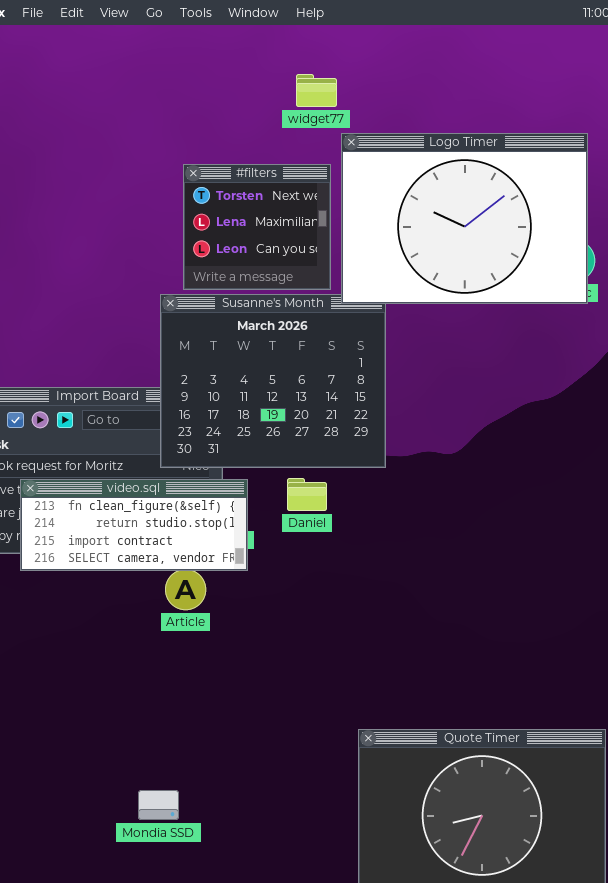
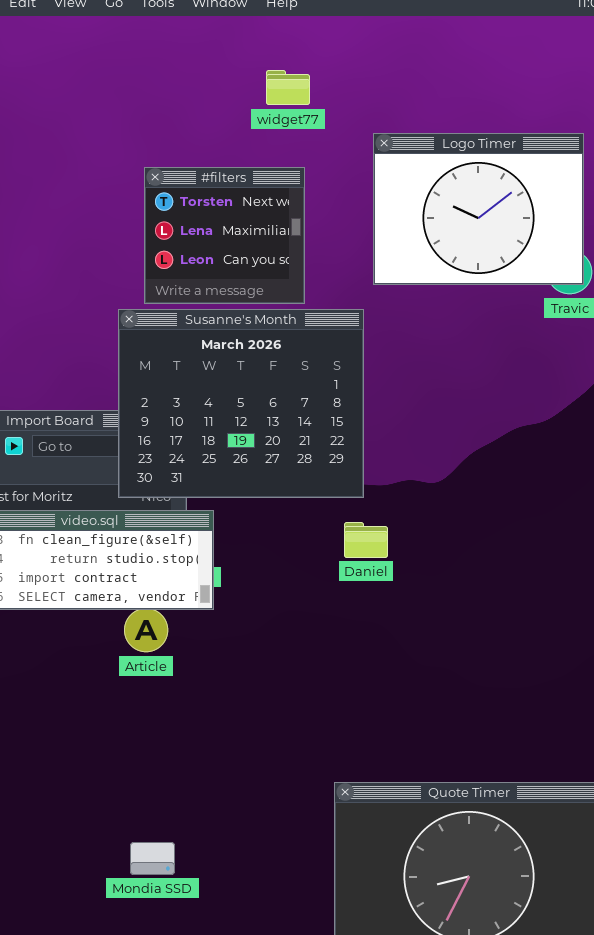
Logo Timer: [341,133,588,304] -> [373,133,584,285], resized
Daniel: [287,478,327,511] -> [344,522,388,558], moved
Mondia SSD: [138,790,179,820] -> [130,842,175,875], moved

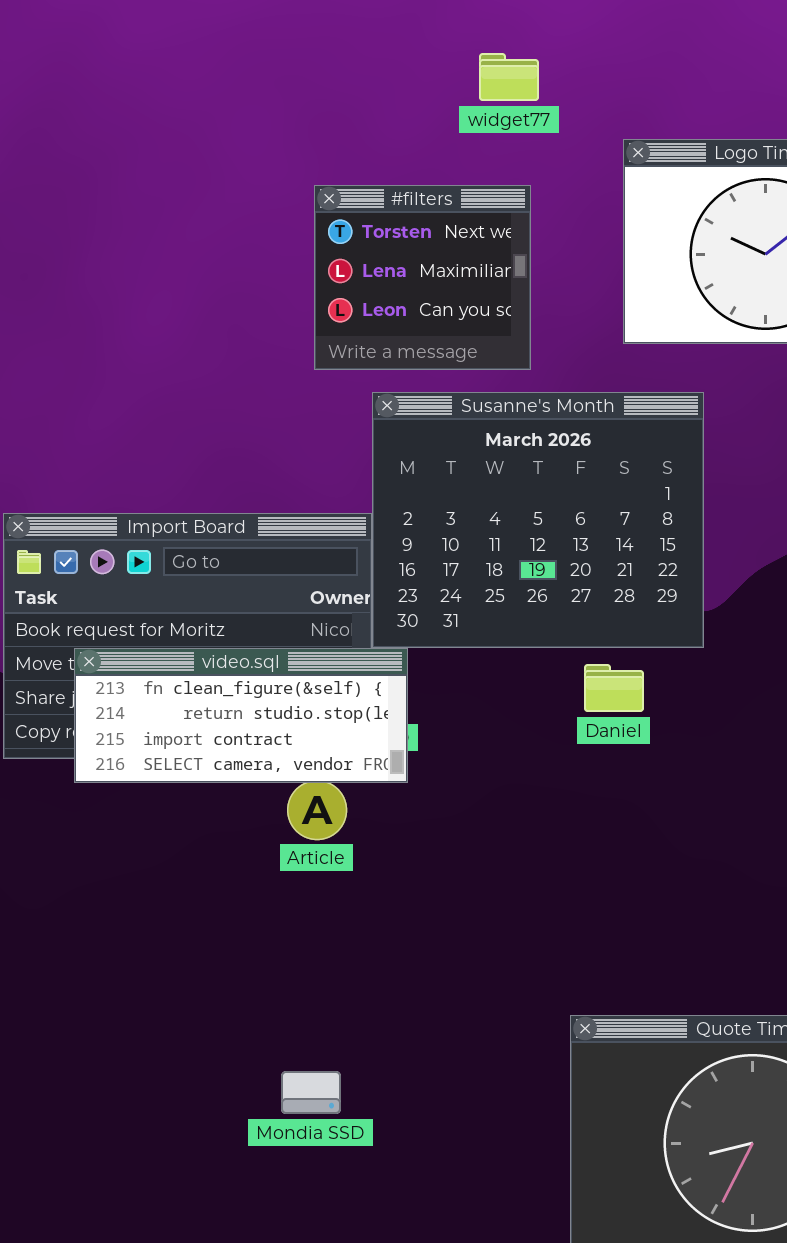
Susanne's Month: [118,309,364,498] -> [372,392,704,648], moved
Mondia SSD: [130,842,175,875] -> [281,1071,341,1114], moved

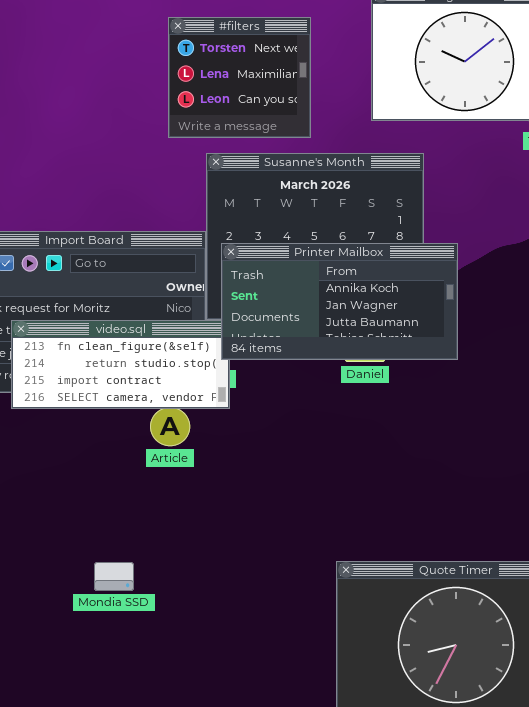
Printer Mailbox: none -> [221,243,458,360], opened
Mondia SSD: [281,1071,341,1114] -> [94,562,134,591], moved

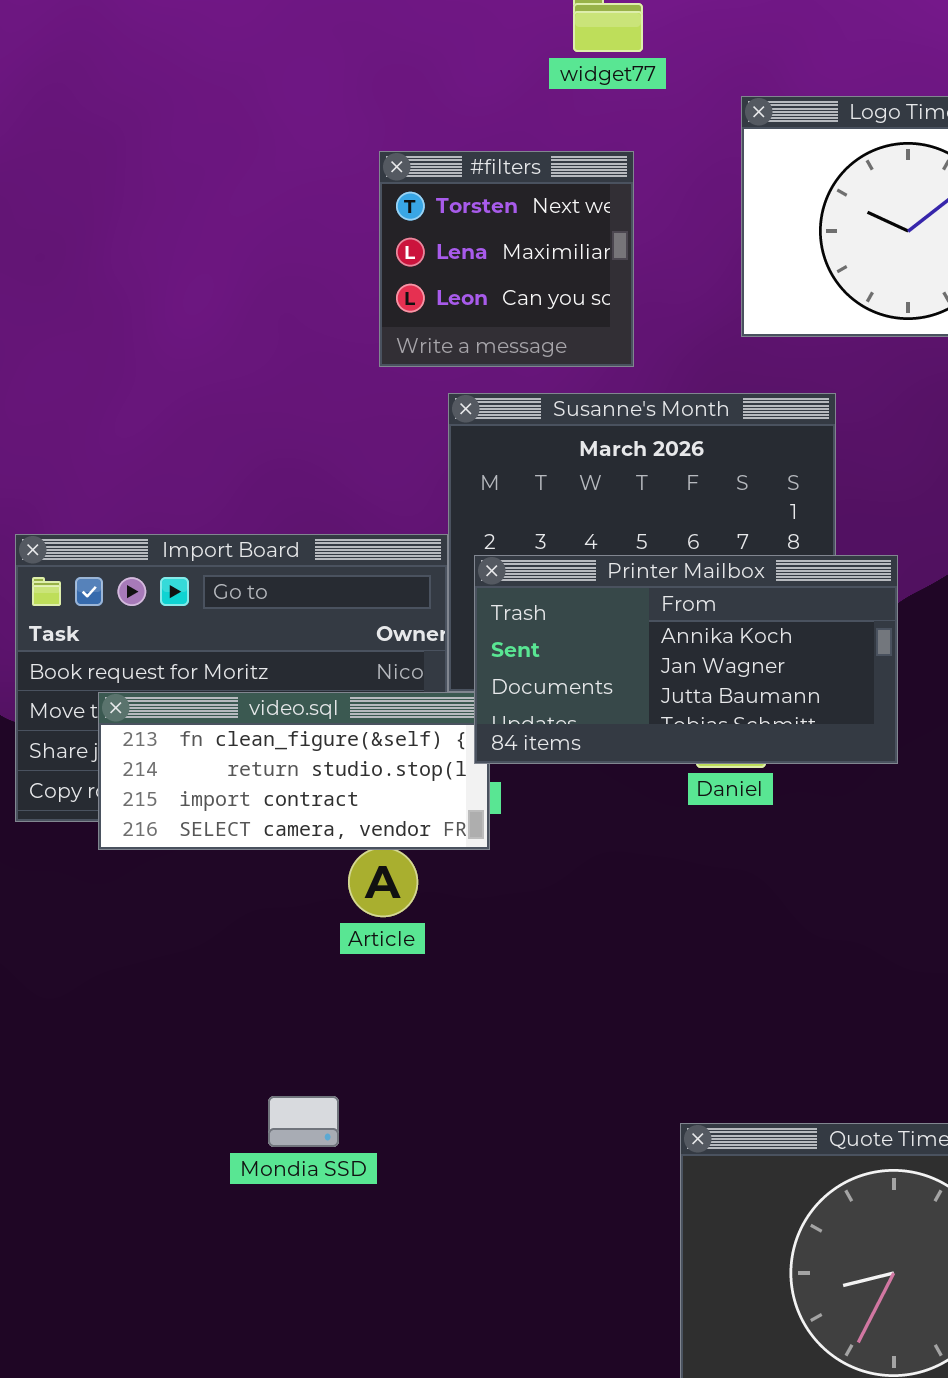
Mondia SSD: [94,562,134,591] -> [268,1096,339,1147], moved

